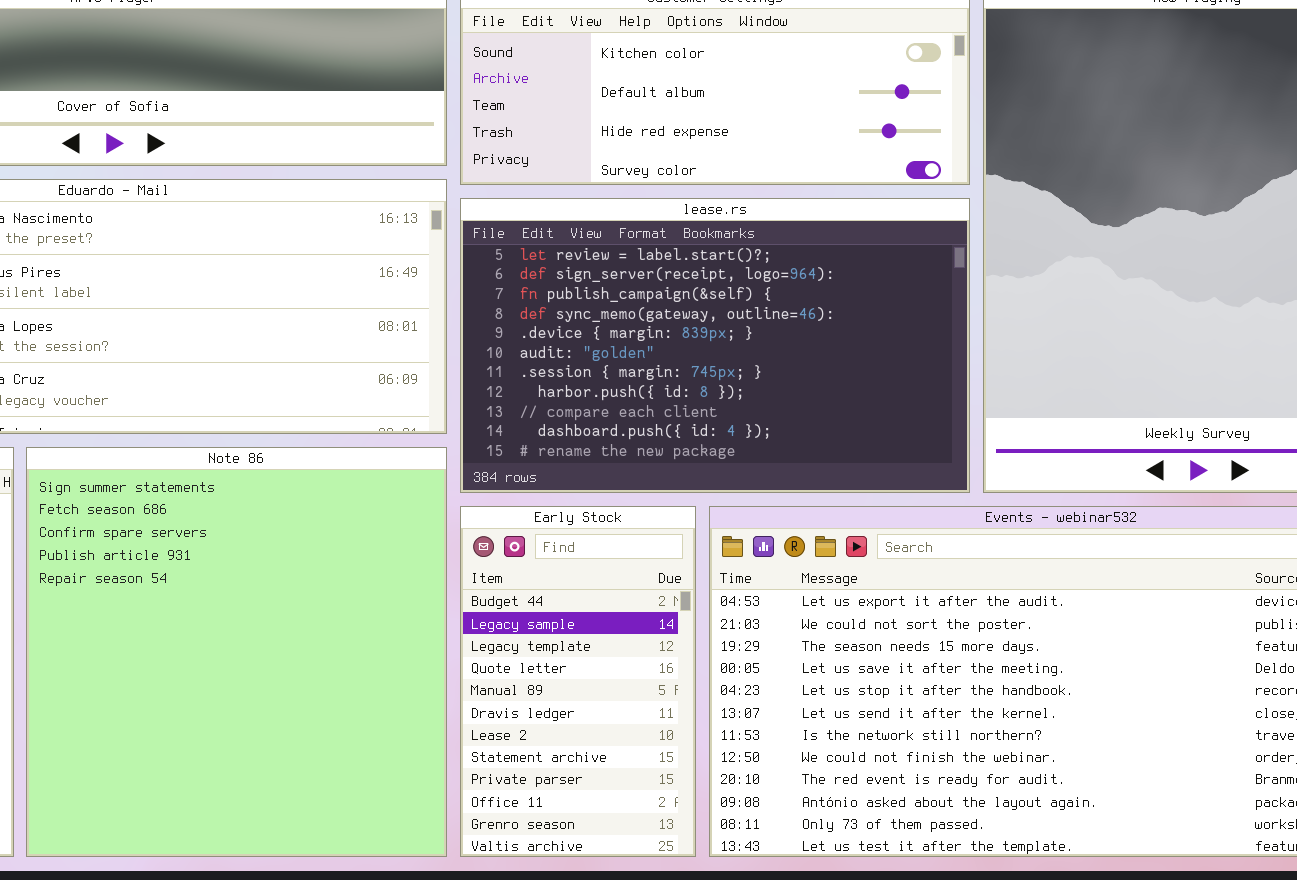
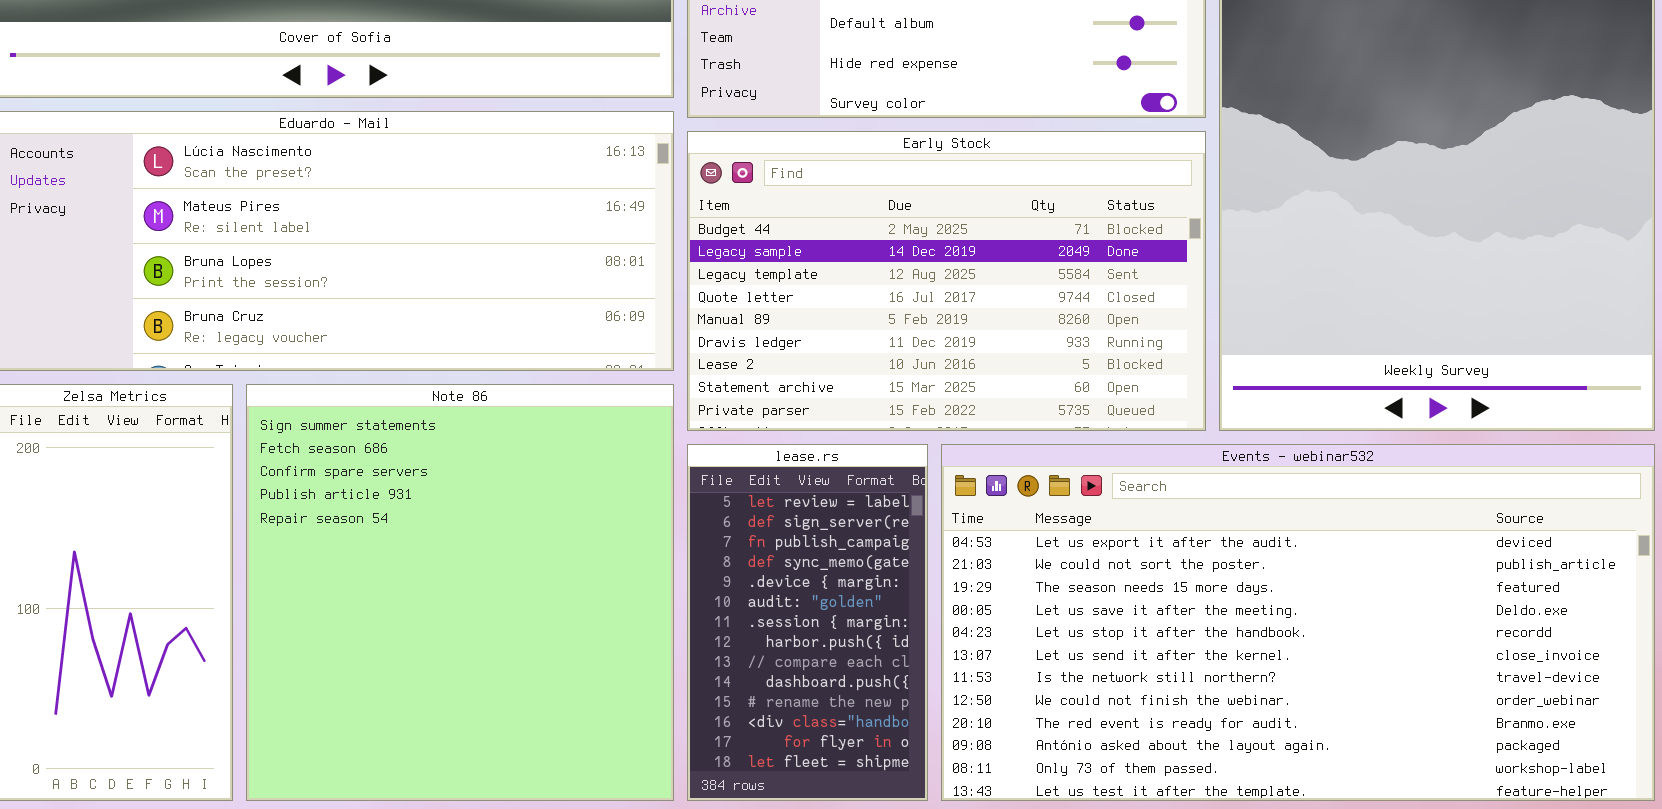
lease.rs: [460,198,970,493] -> [687,444,928,801], moved, resized
Early Stock: [460,506,696,857] -> [687,131,1206,431], moved, resized

